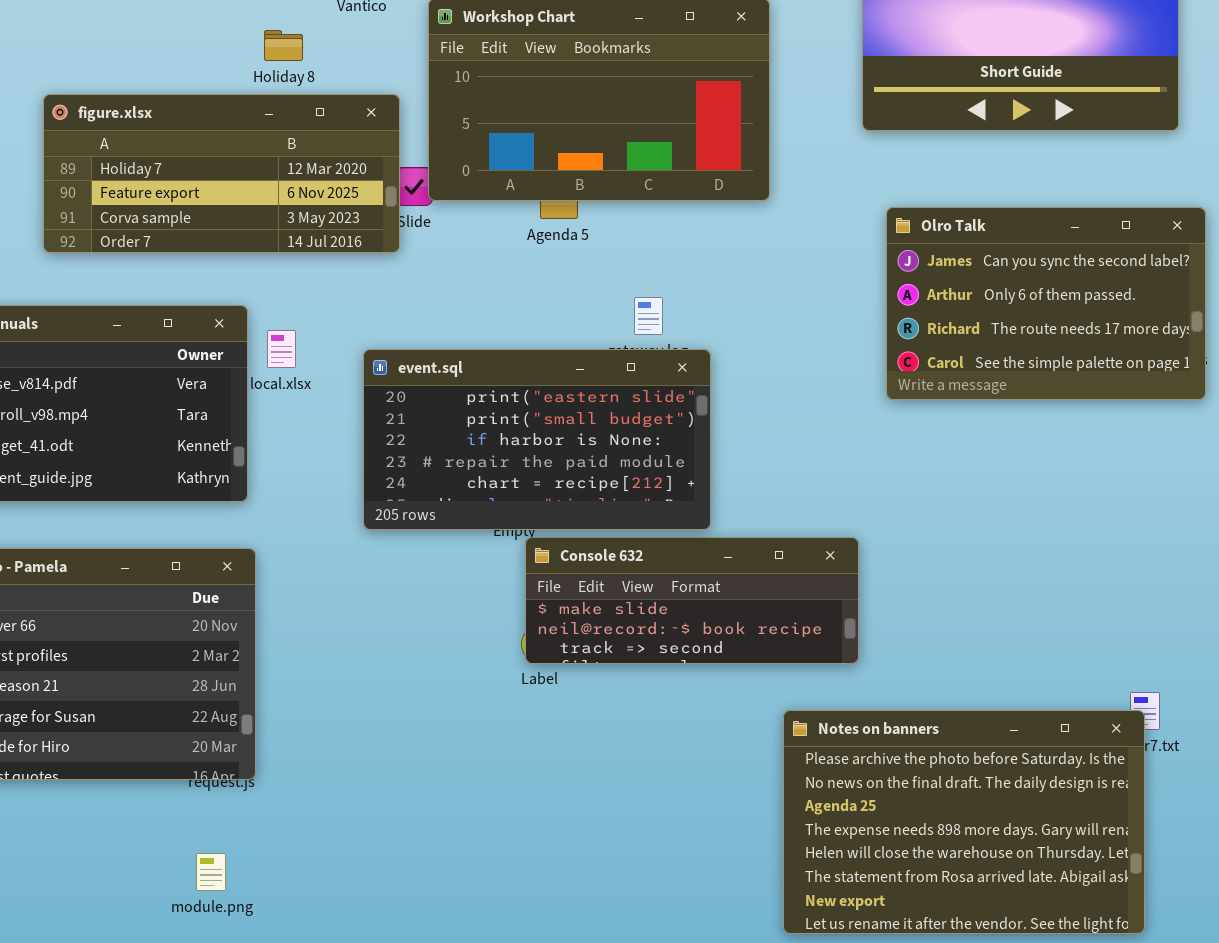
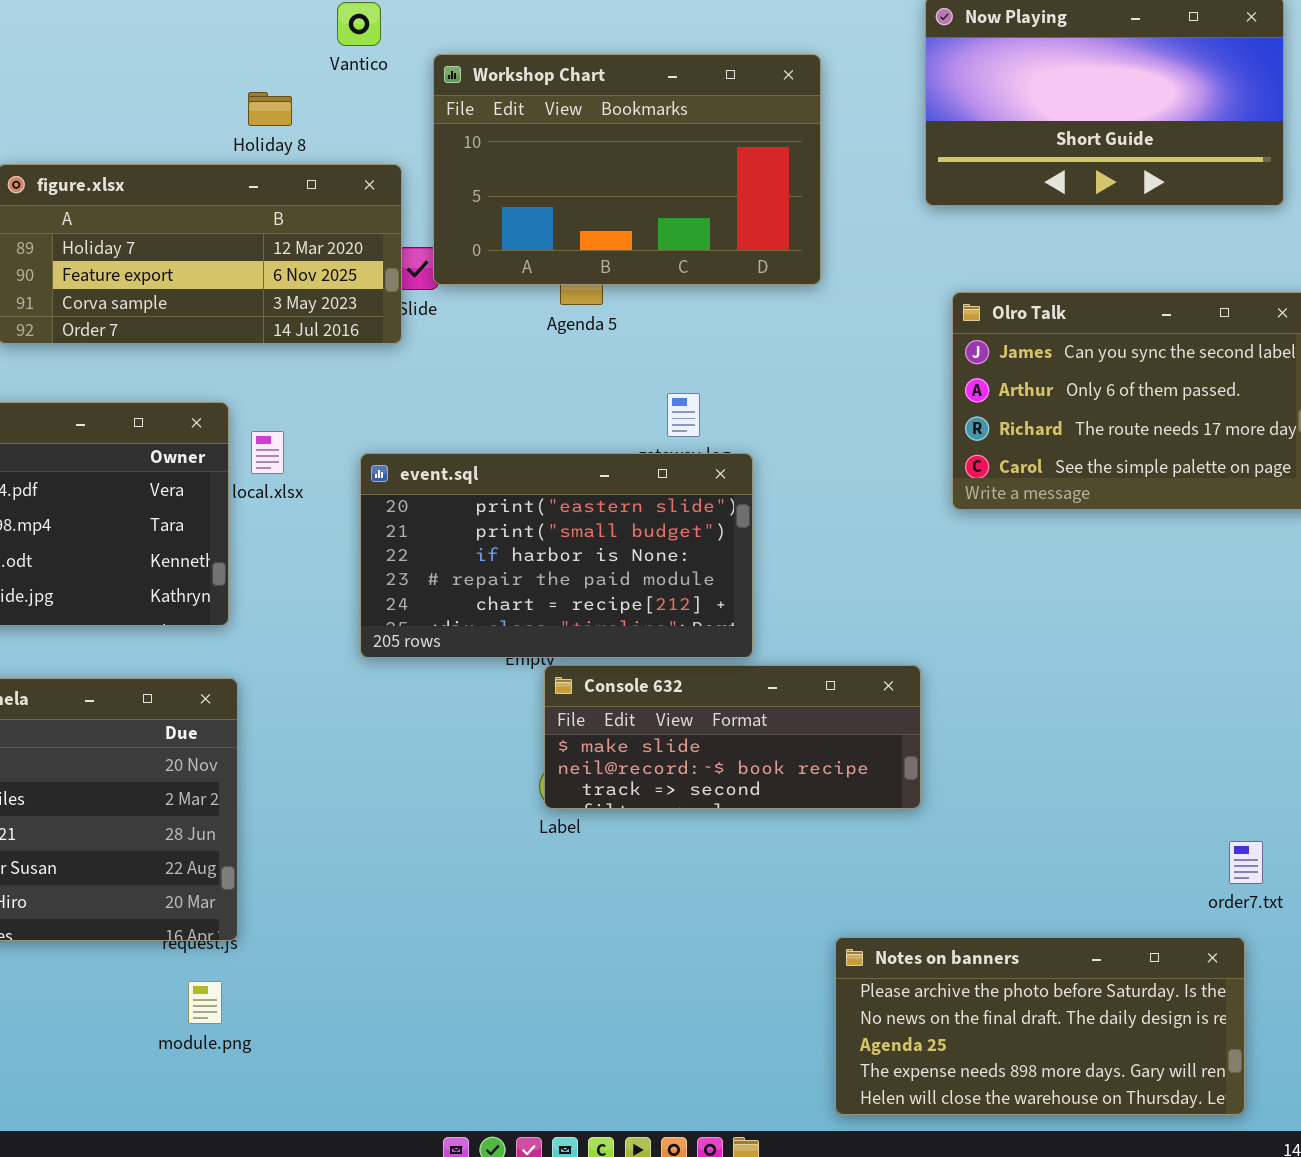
Notes on banners: [783,710,1145,934] -> [835,937,1245,1115], resized
module.png: [196,853,226,891] -> [188,981,222,1024], moved

